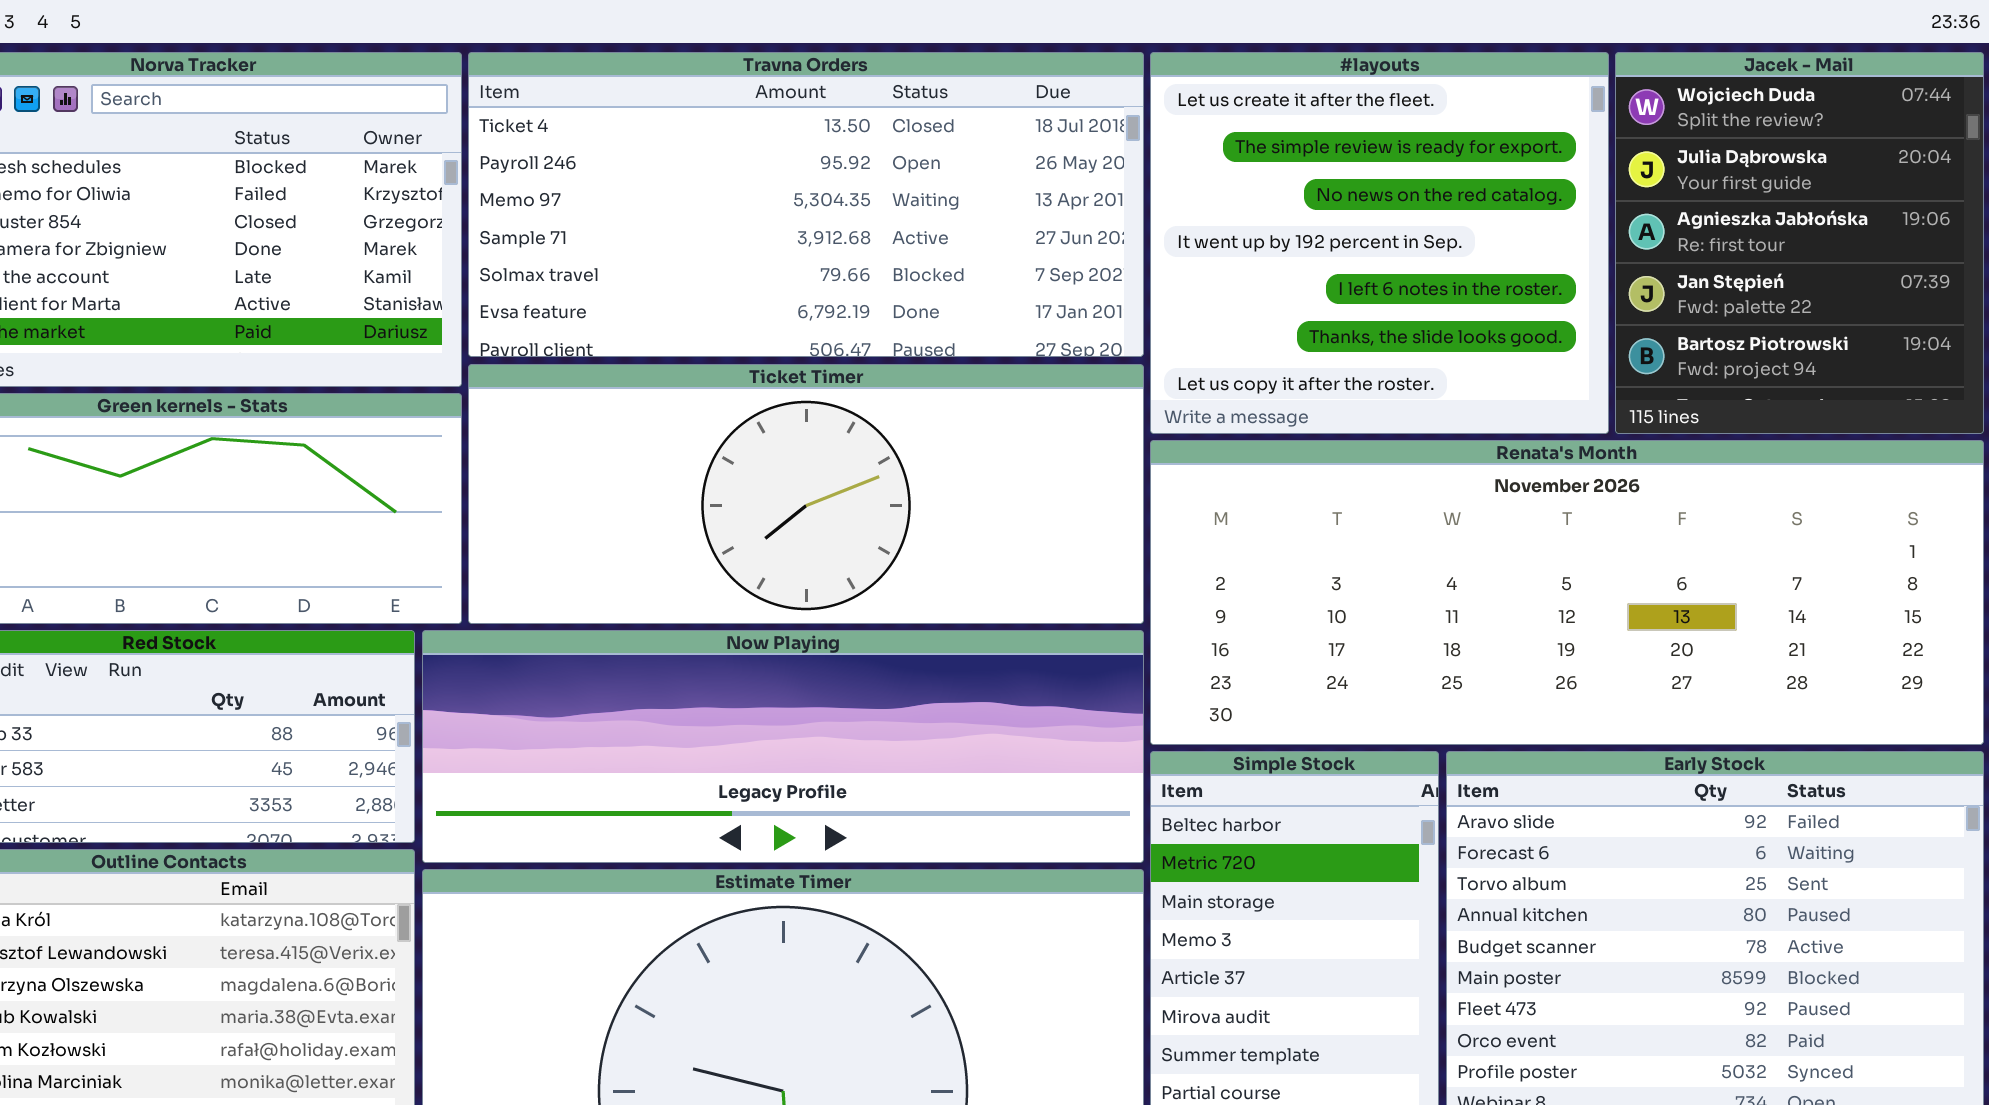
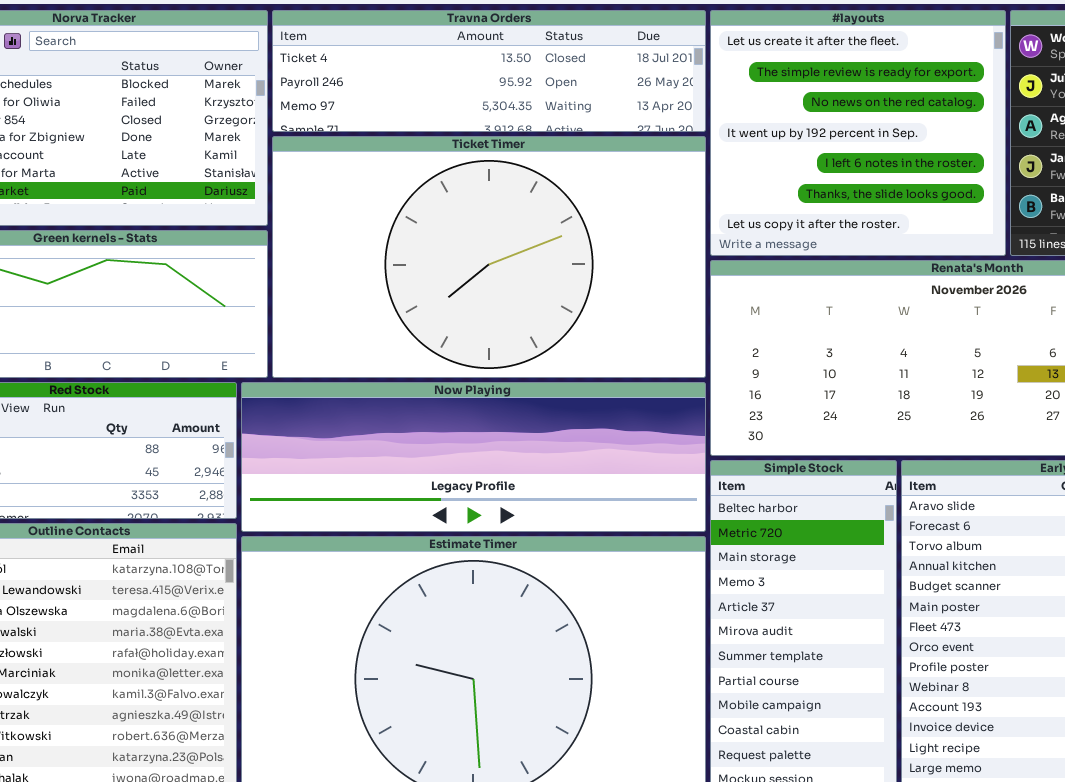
Travna Orders: [468,52,1144,357] -> [272,10,706,132], resized
Ticket Timer: [468,364,1144,624] -> [272,136,706,378], resized

